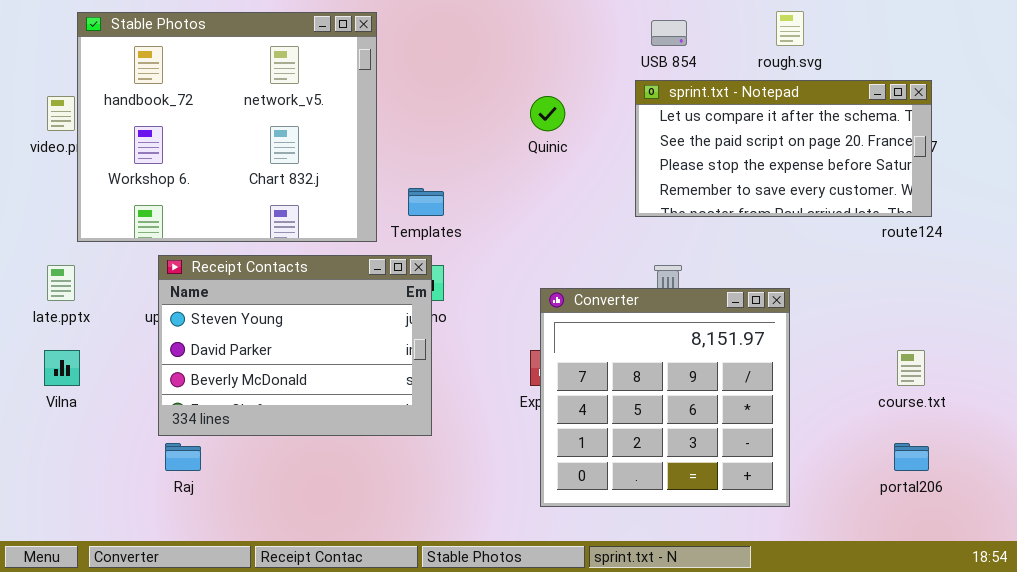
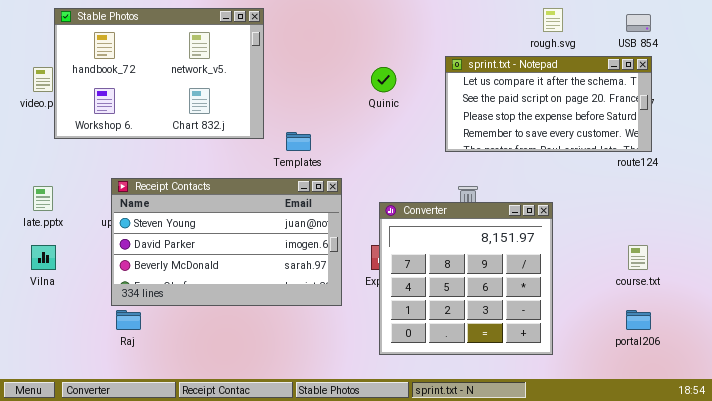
Stable Photos: [77,12,377,242] -> [54,8,264,139], resized
USB 854: [651,20,687,46] -> [626,14,651,32], moved
Receipt Contacts: [158,255,432,436] -> [111,178,342,306], resized

